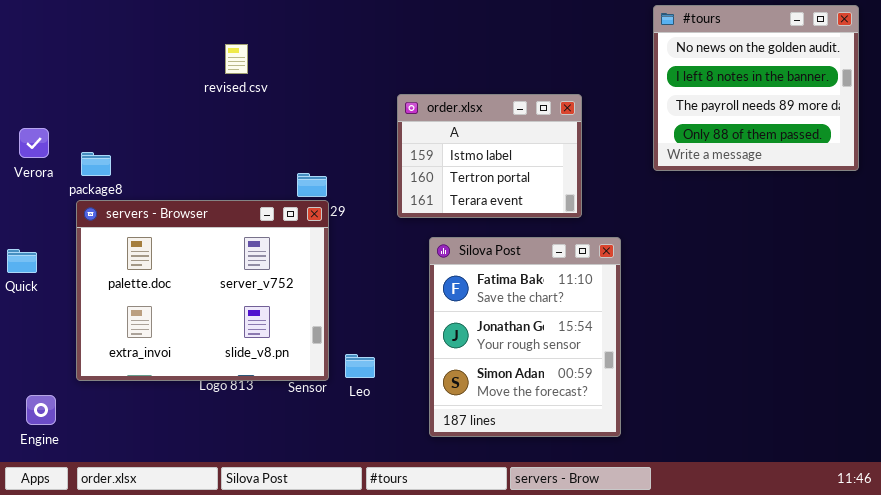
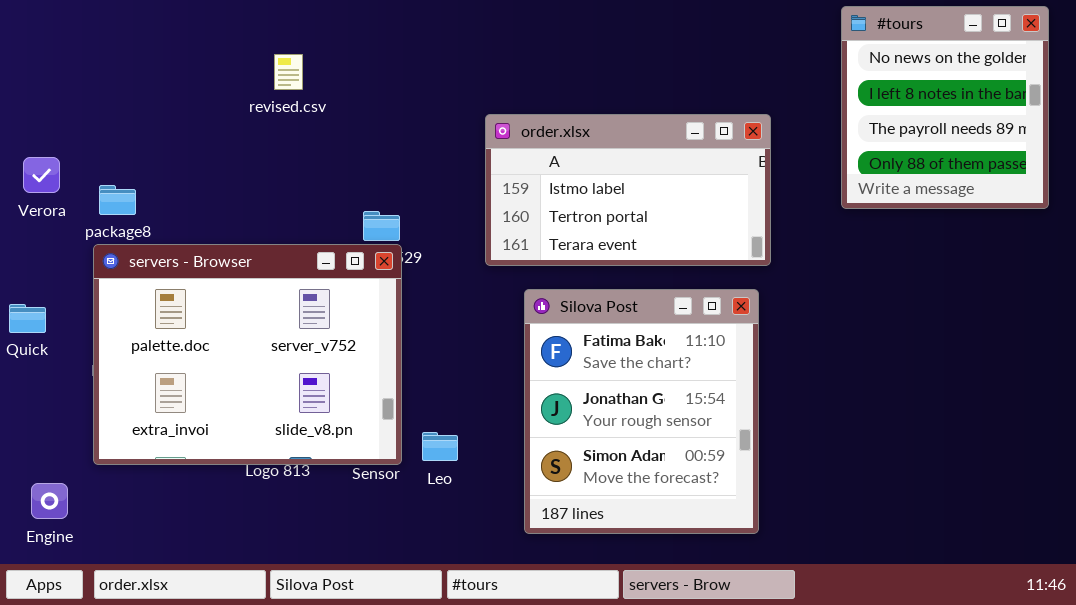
#tours: [653,5,859,171] -> [841,6,1049,209], resized
order.xlsx: [397,94,582,218] -> [485,114,771,266], resized

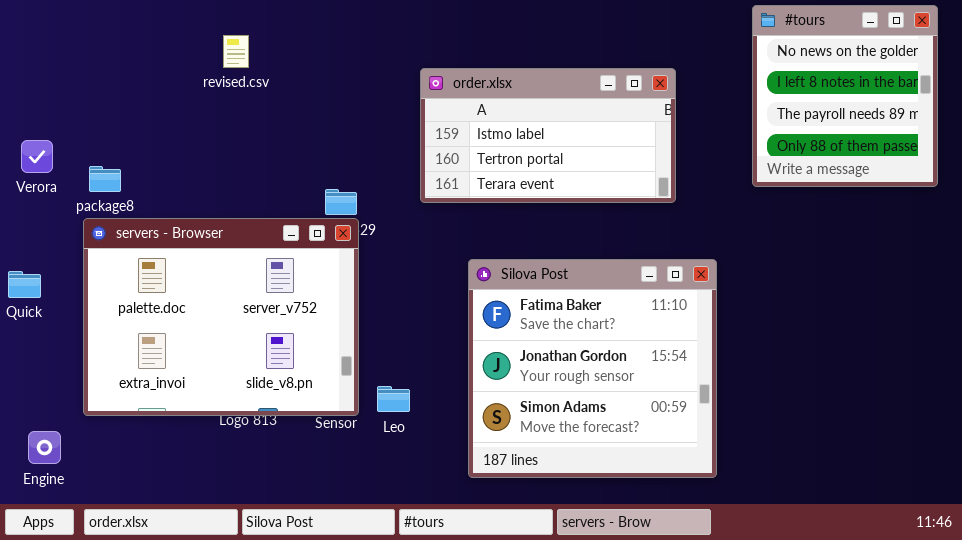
revised.csv: [274,54,303,90] -> [223,35,249,68], moved
order.xlsx: [485,114,771,266] -> [420,68,676,203], moved
Silova Post: [524,289,759,534] -> [468,259,717,478], resized

